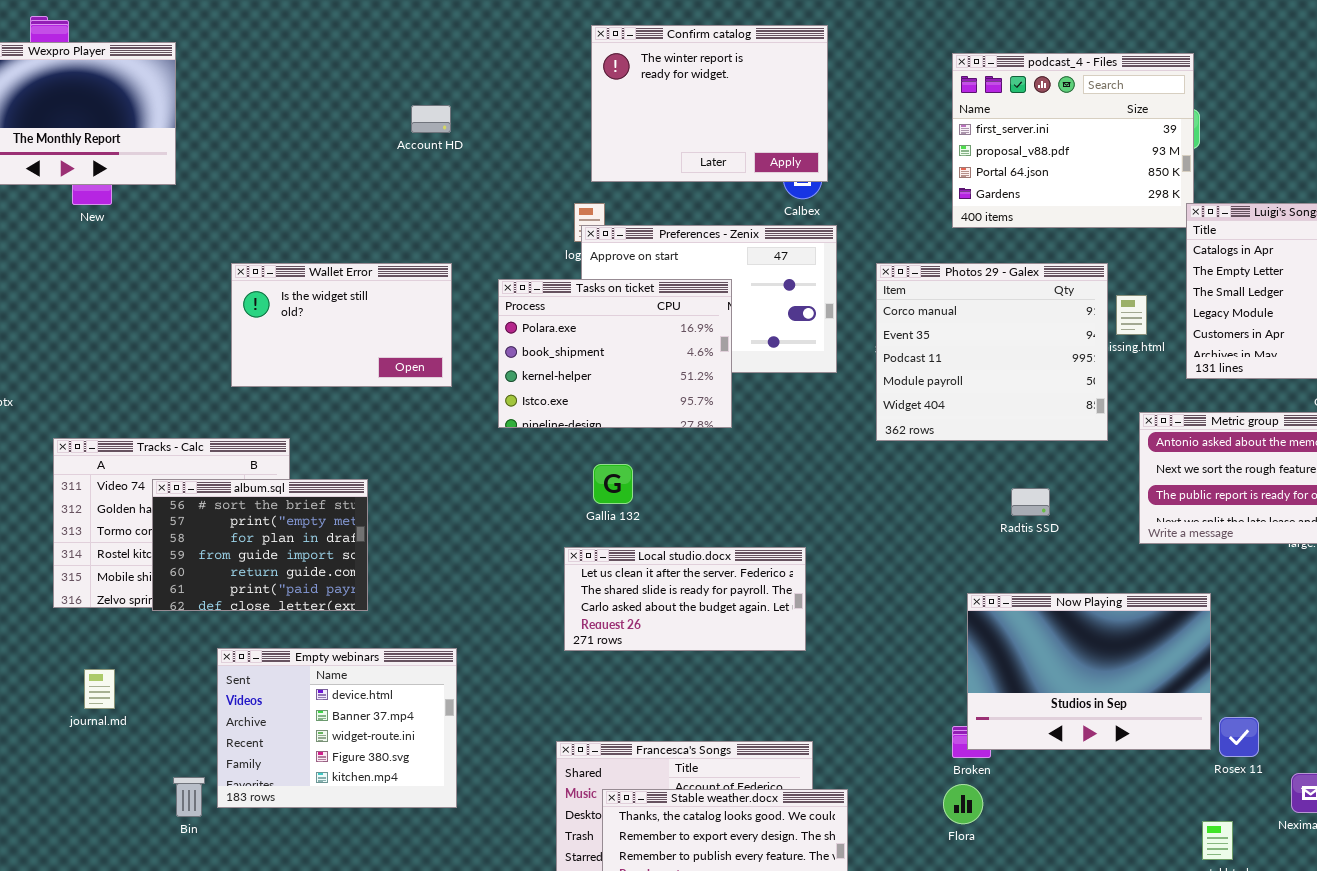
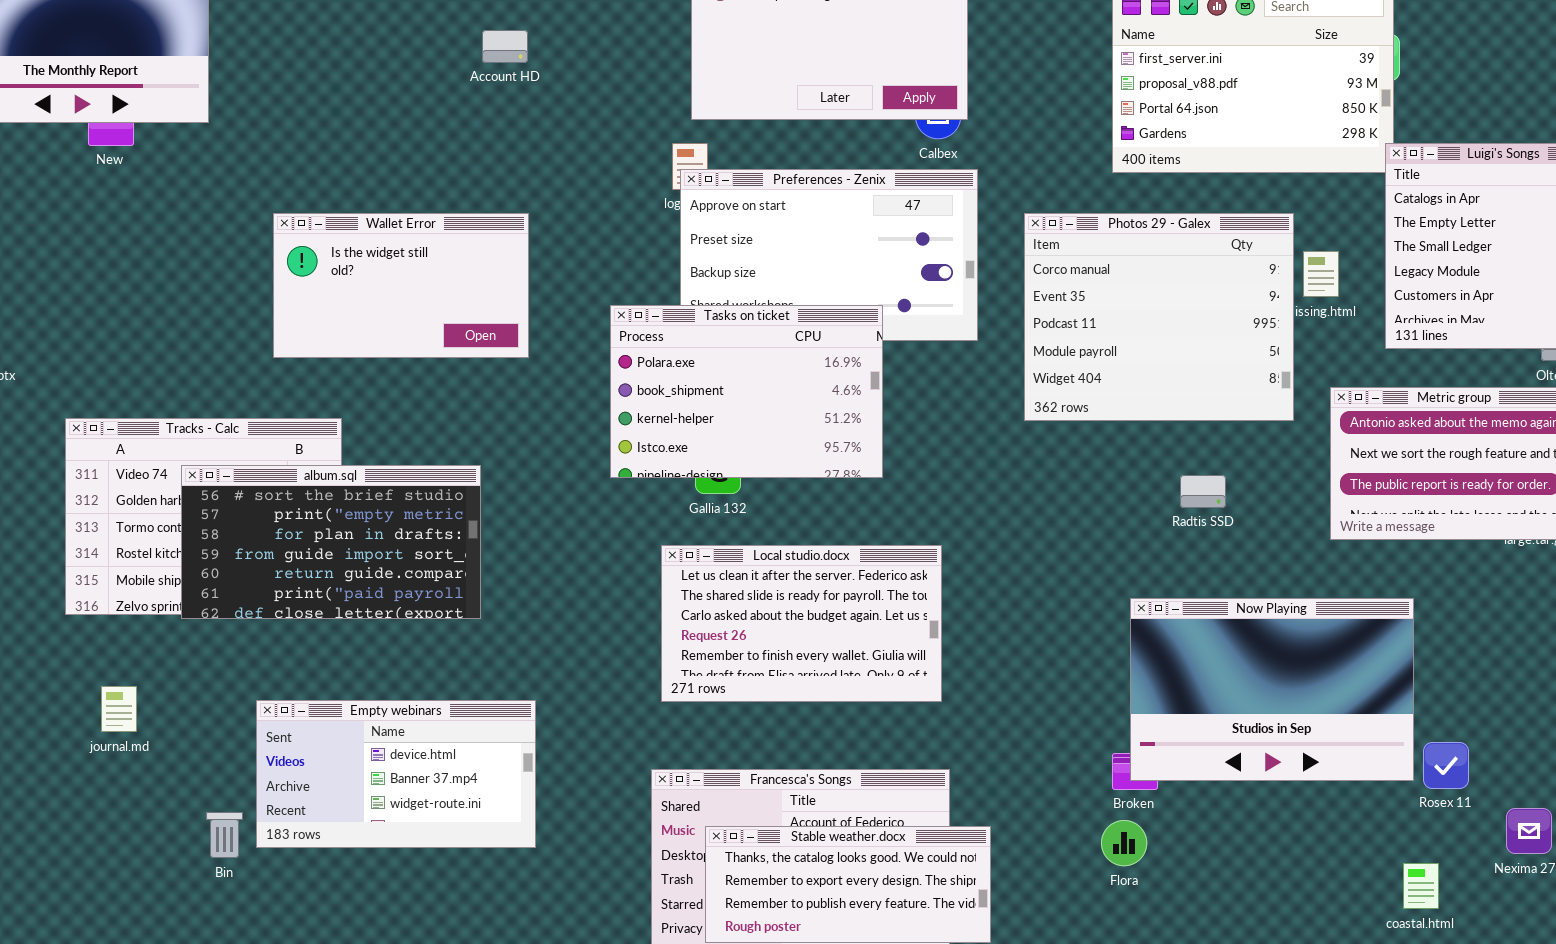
Tasks on ticket: [498,279,732,428] -> [610,305,883,478], moved
album.sql: [152,479,368,611] -> [181,465,481,619], resized
Local studio.docx: [564,547,806,651] -> [661,545,942,702], resized
Empty webinars: [217,648,457,808] -> [256,700,536,848], resized

